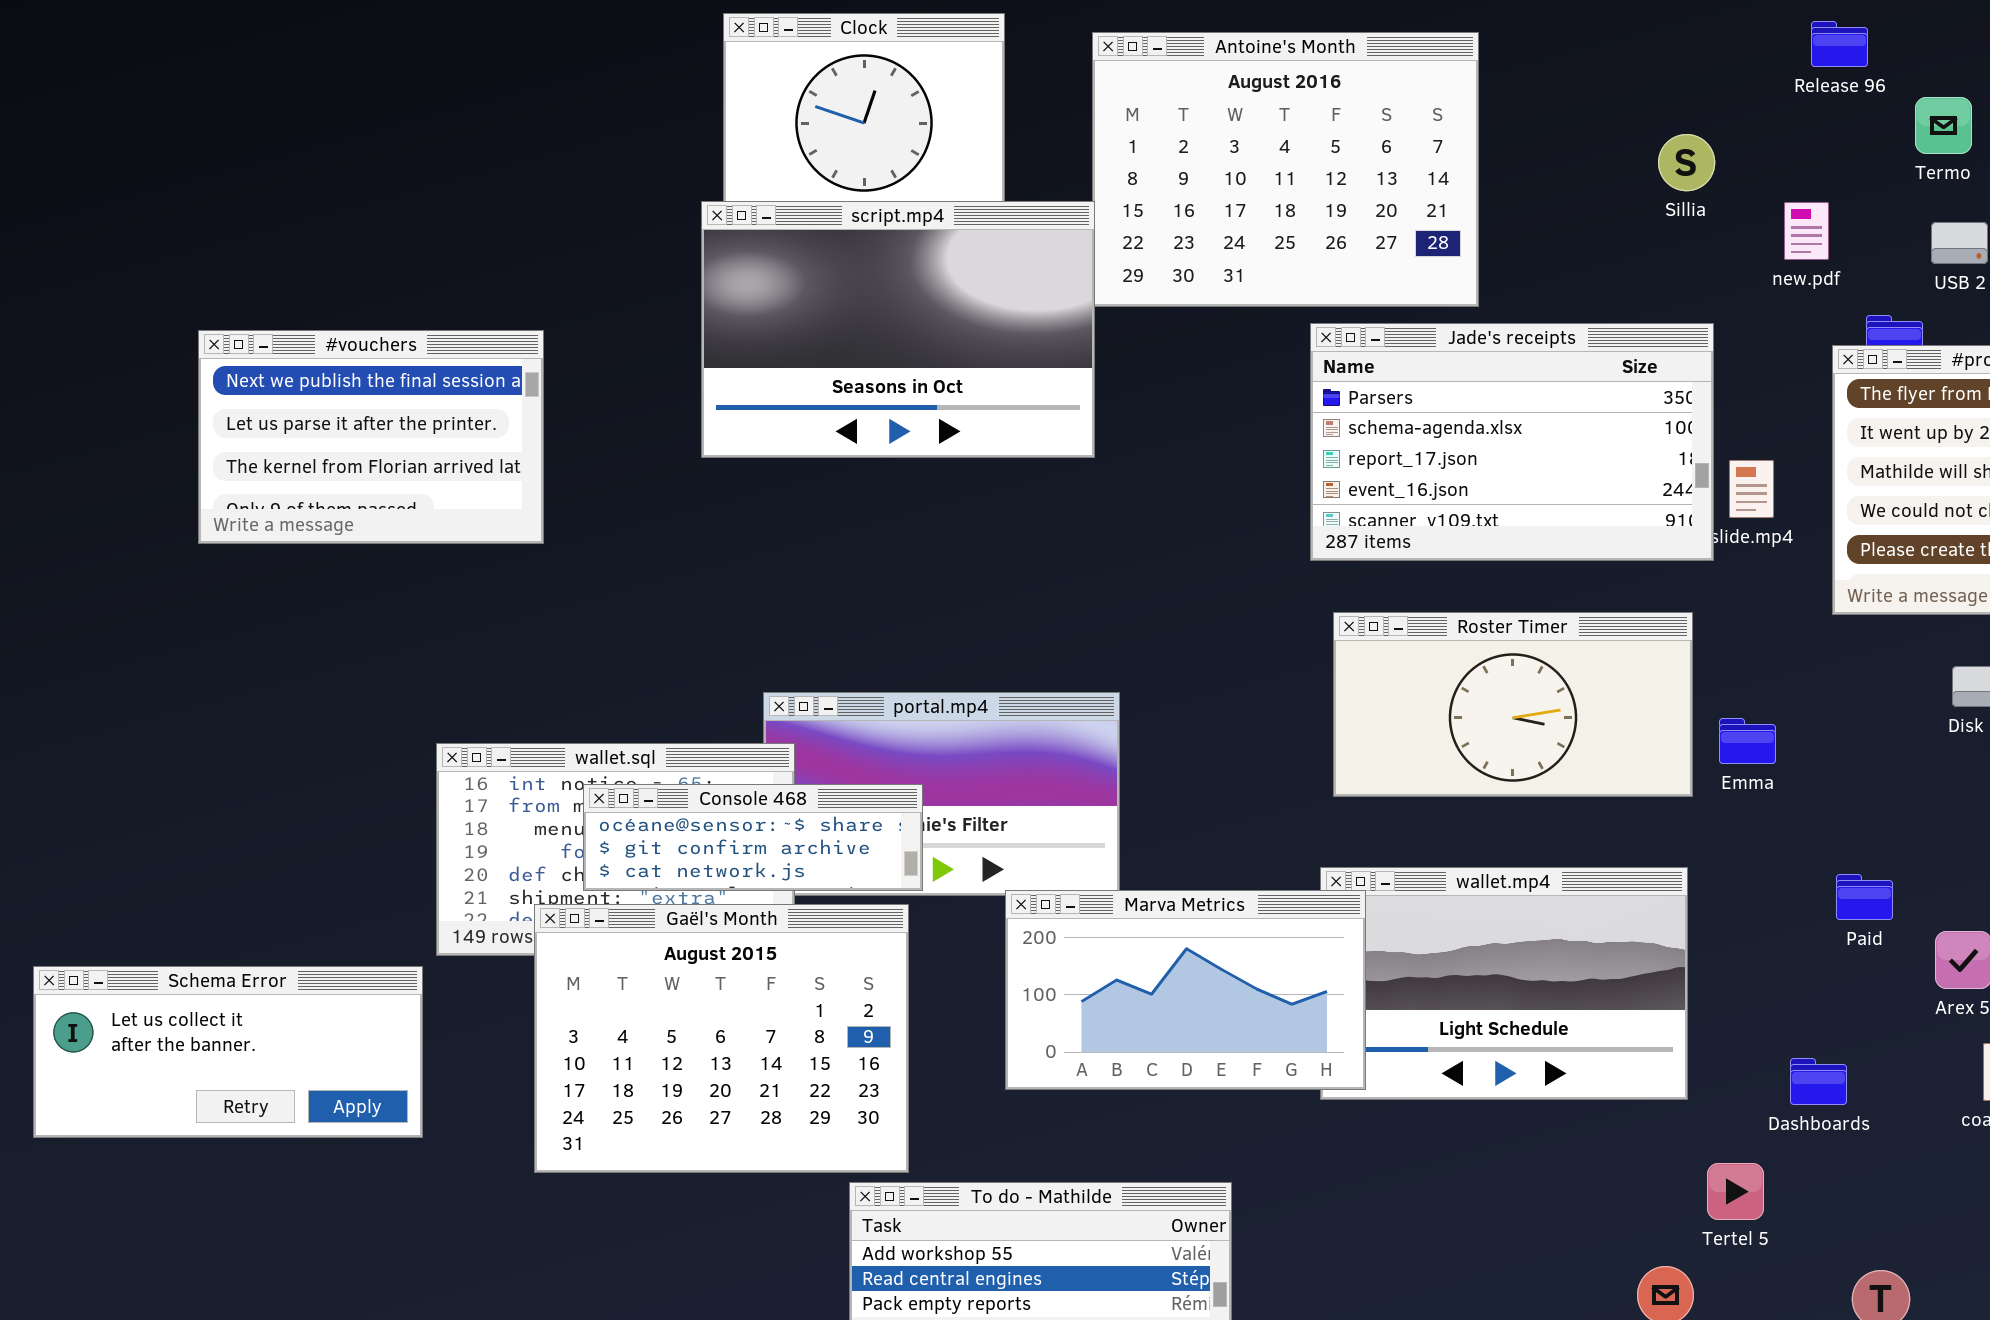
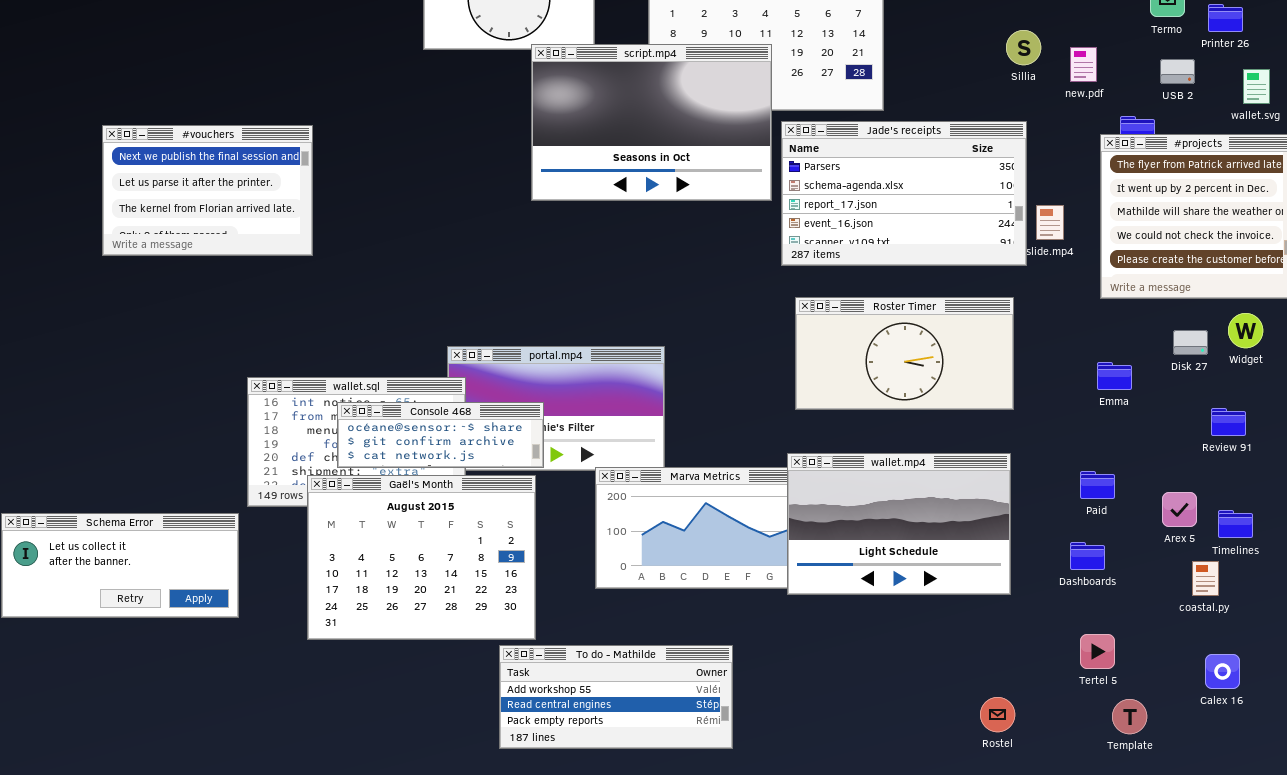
Sillia: [1658,134,1715,191] -> [1006,30,1041,65], moved
script.mp4: [701,201,1095,458] -> [531,44,772,201], moved
Emma: [1719,718,1776,764] -> [1097,362,1132,390], moved
wallet.mp4: [1320,867,1688,1100] -> [787,453,1011,595], raised
Paid: [1836,874,1893,920] -> [1080,471,1115,499], moved
Dashboards: [1790,1058,1847,1105] -> [1070,542,1105,570], moved
Tertel 5: [1707,1163,1764,1220] -> [1080,634,1115,669], moved

